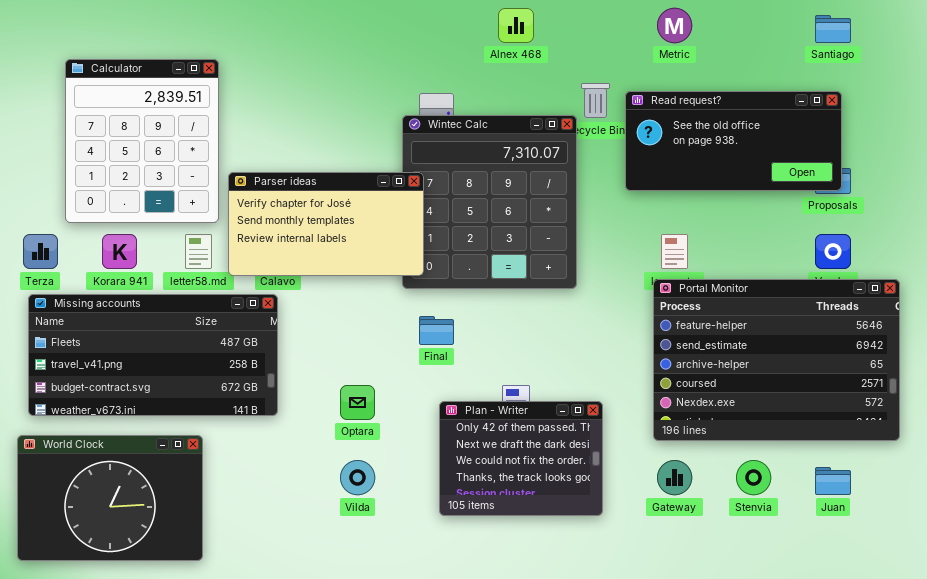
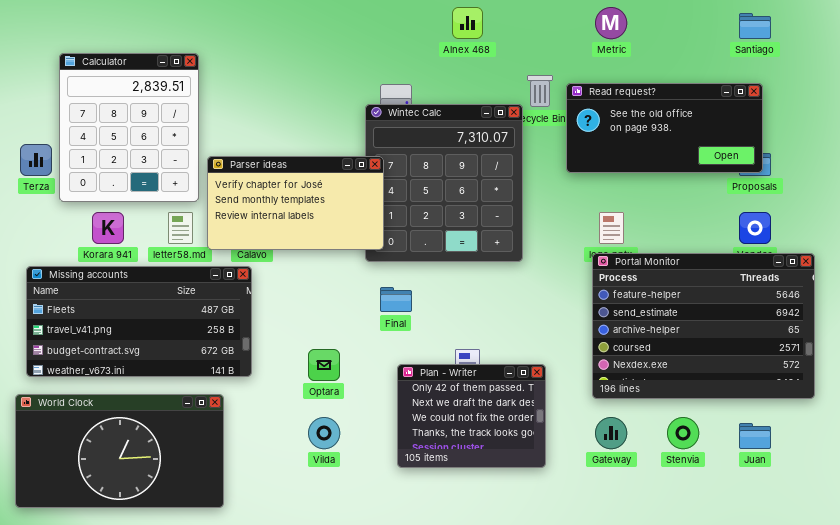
Terza: [23,234,58,269] -> [20,144,52,176], moved
World Clock: [17,435,203,561] -> [15,394,224,508], resized

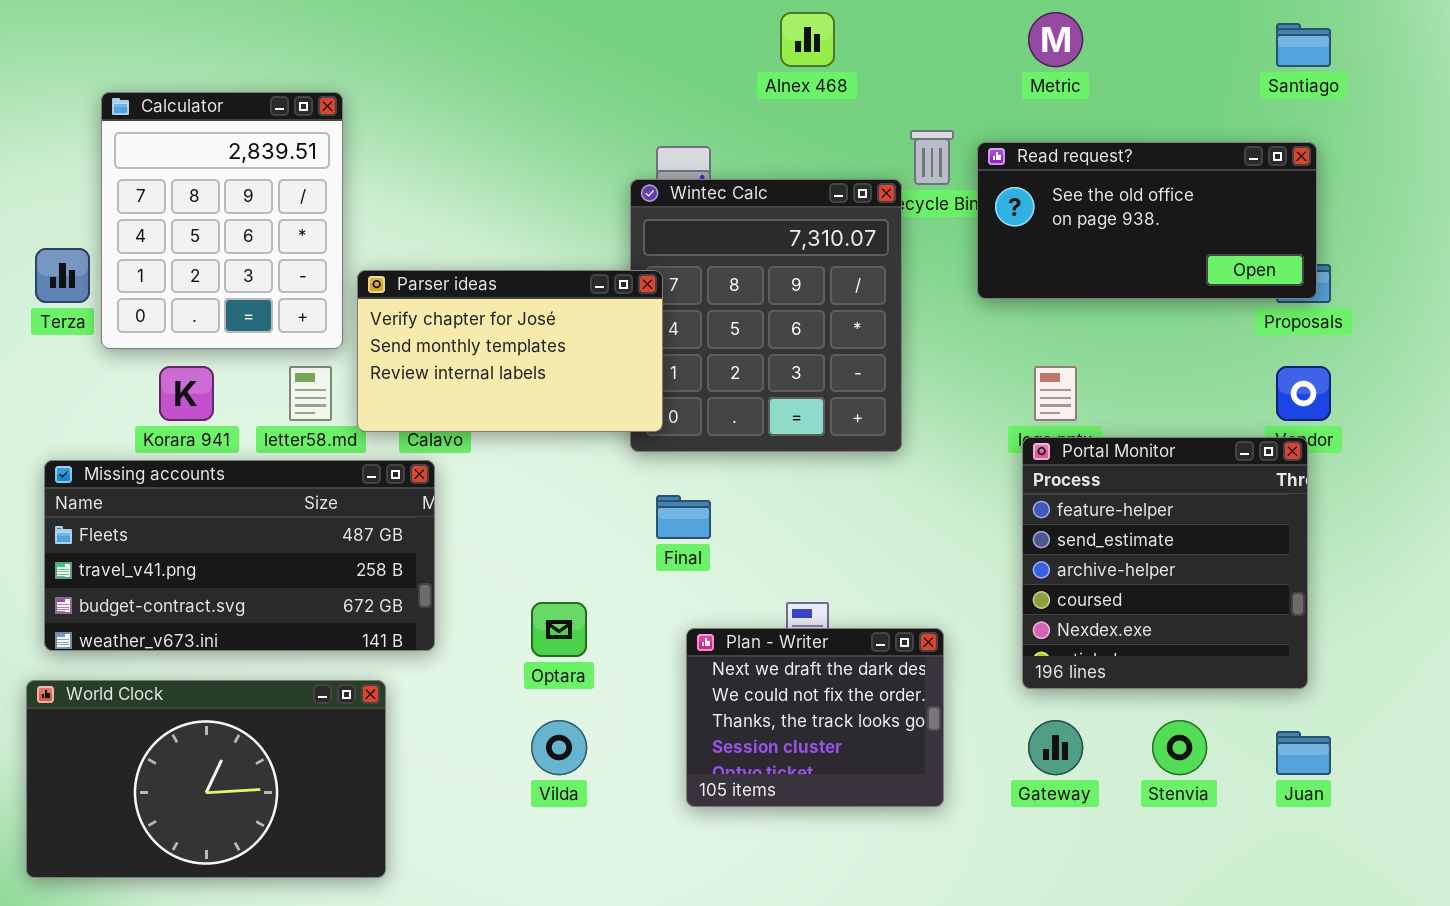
Portal Monitor: [592,253,815,399] -> [1022,437,1308,689], resized
Plan - Writer: [397,364,546,468] -> [686,628,944,807], scrolled down 1 row

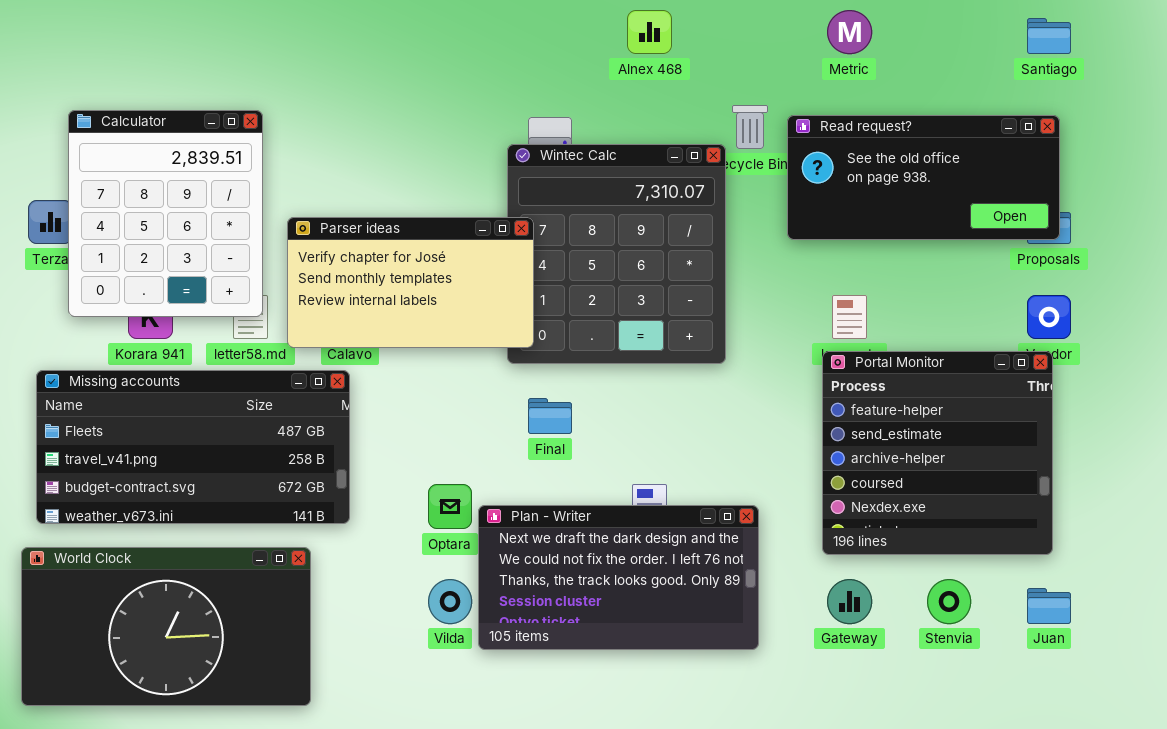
Calculator: [101,92,343,349] -> [68,110,263,317], moved
Plan - Writer: [686,628,944,807] -> [478,505,759,650], resized

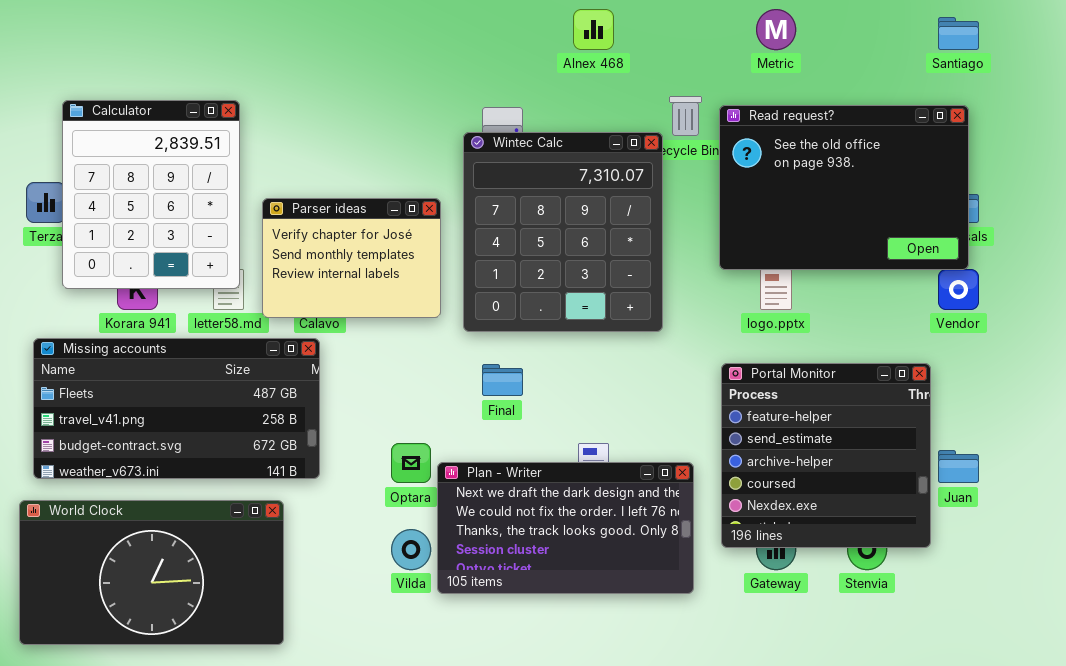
Read request?: [787,115,1060,240] -> [719,105,969,270], resized
Parser ideas: [287,217,534,348] -> [262,198,441,318], resized
Portal Monitor: [822,351,1053,555] -> [721,363,931,548], moved
Juan: [1027,588,1071,624] -> [938,450,979,483], moved

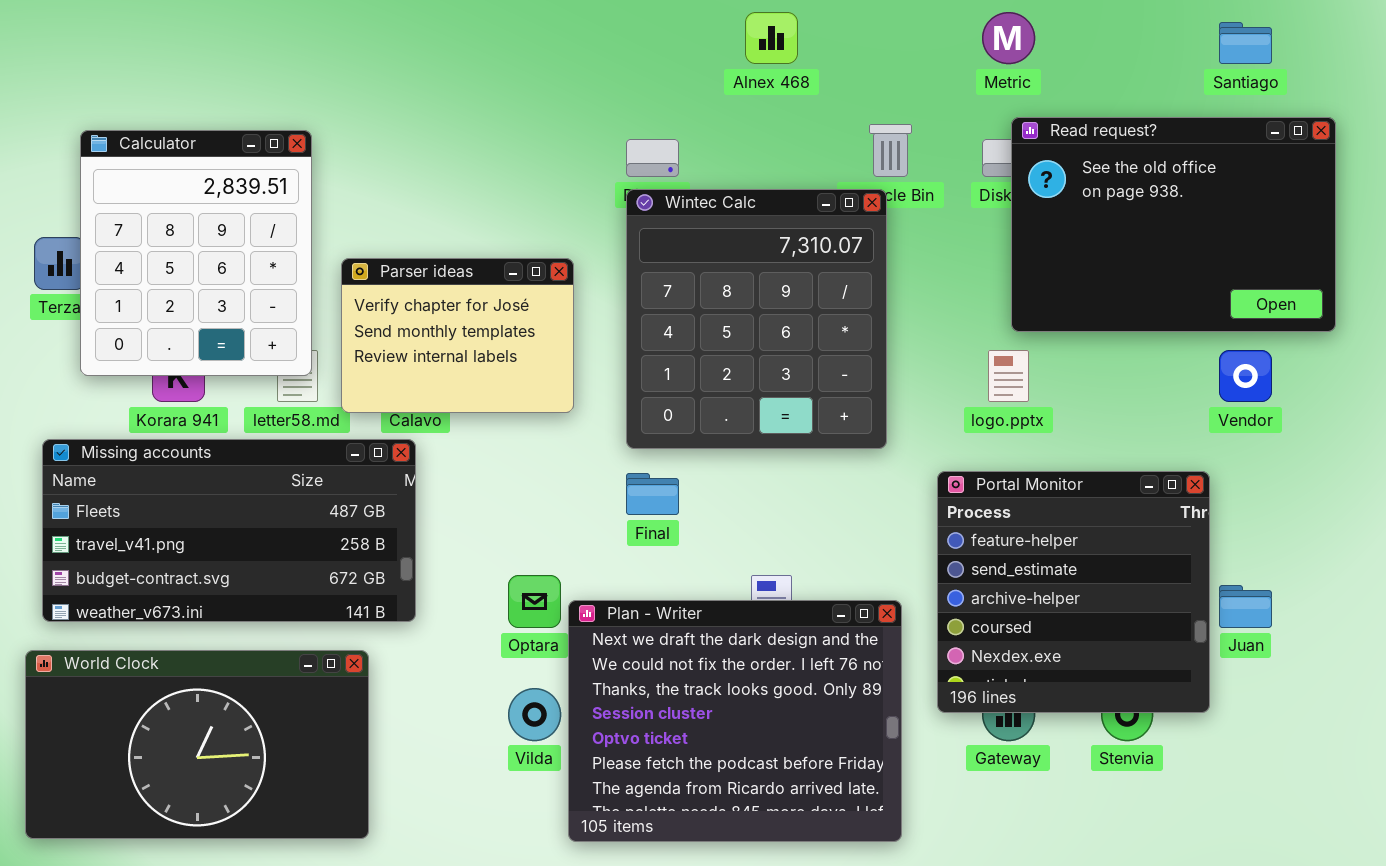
Read request?: [719,105,969,270] -> [1011,117,1336,332], moved
Wintec Calc: [463,132,663,332] -> [626,189,887,449], moved
Plan - Writer: [437,462,694,594] -> [568,600,902,842], resized

